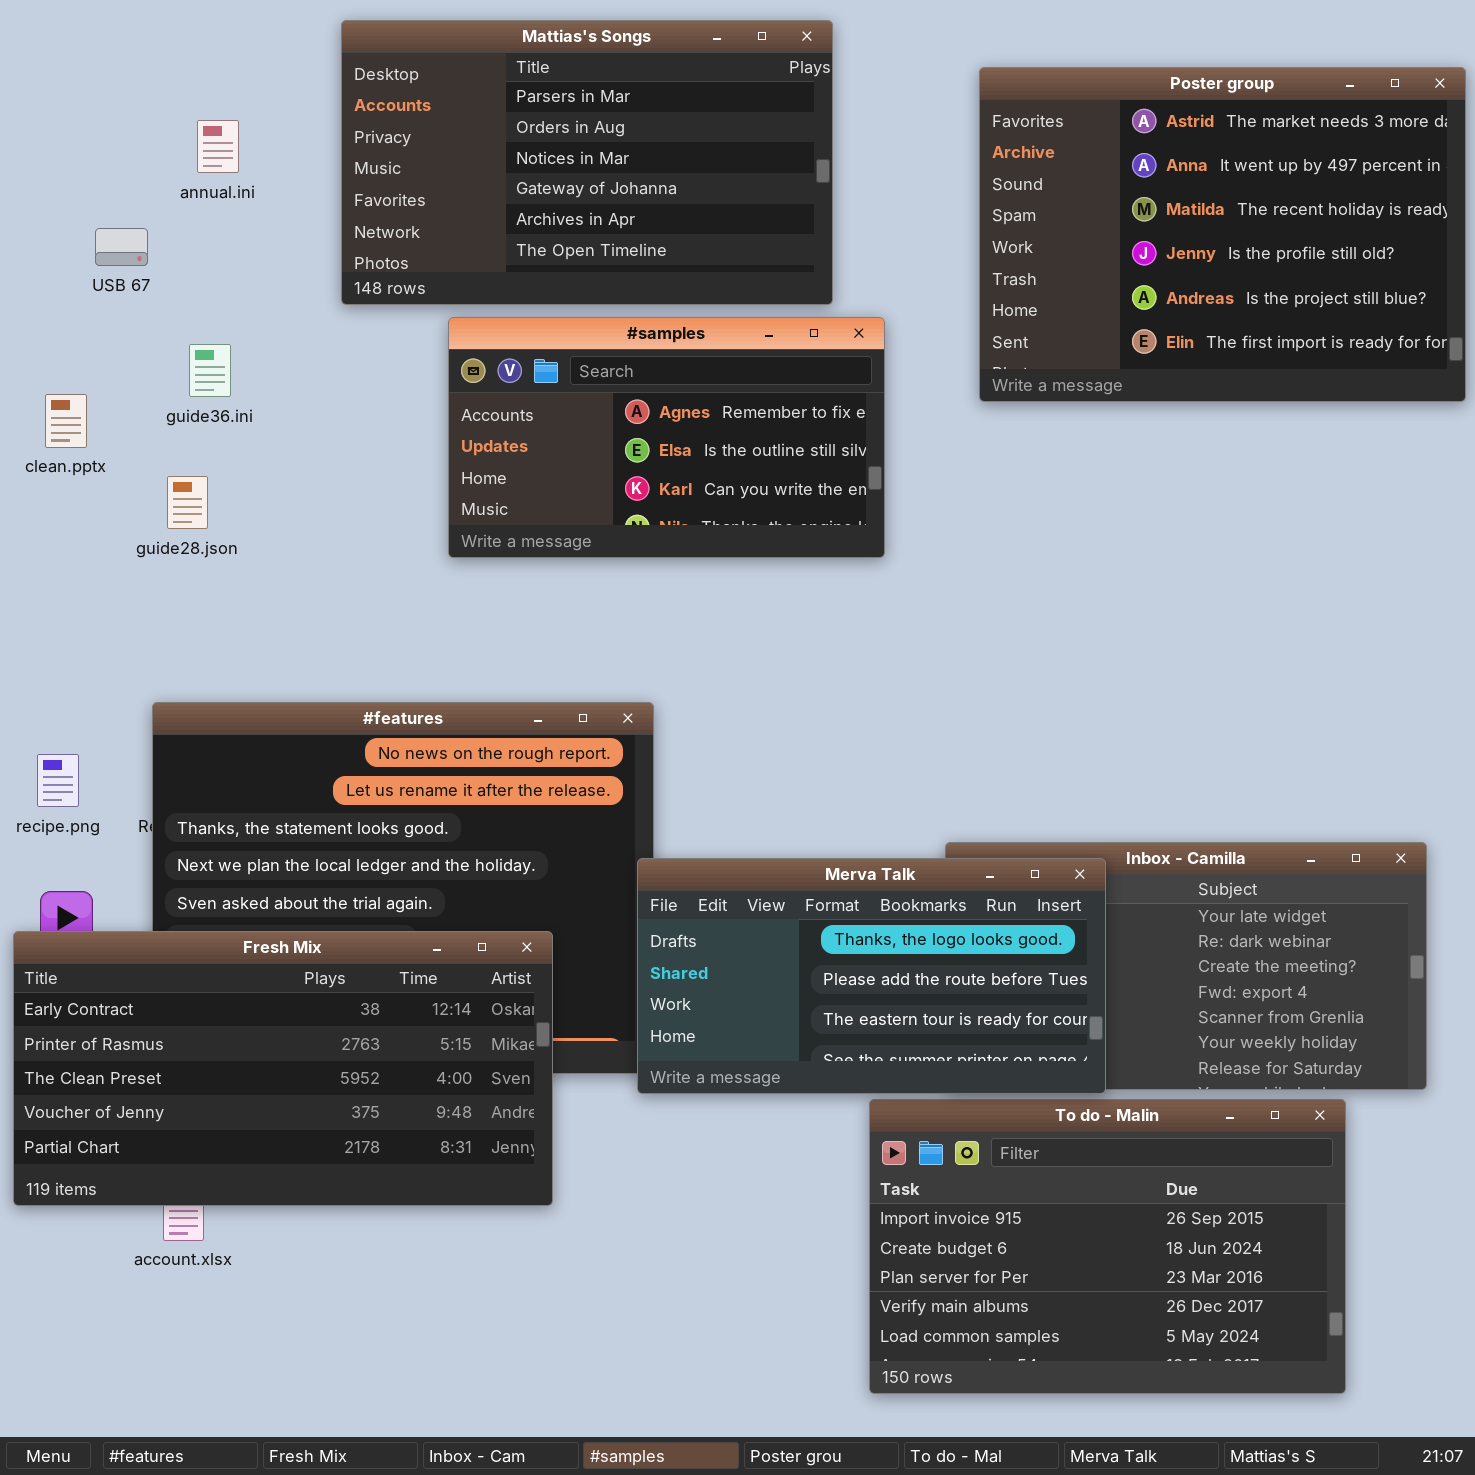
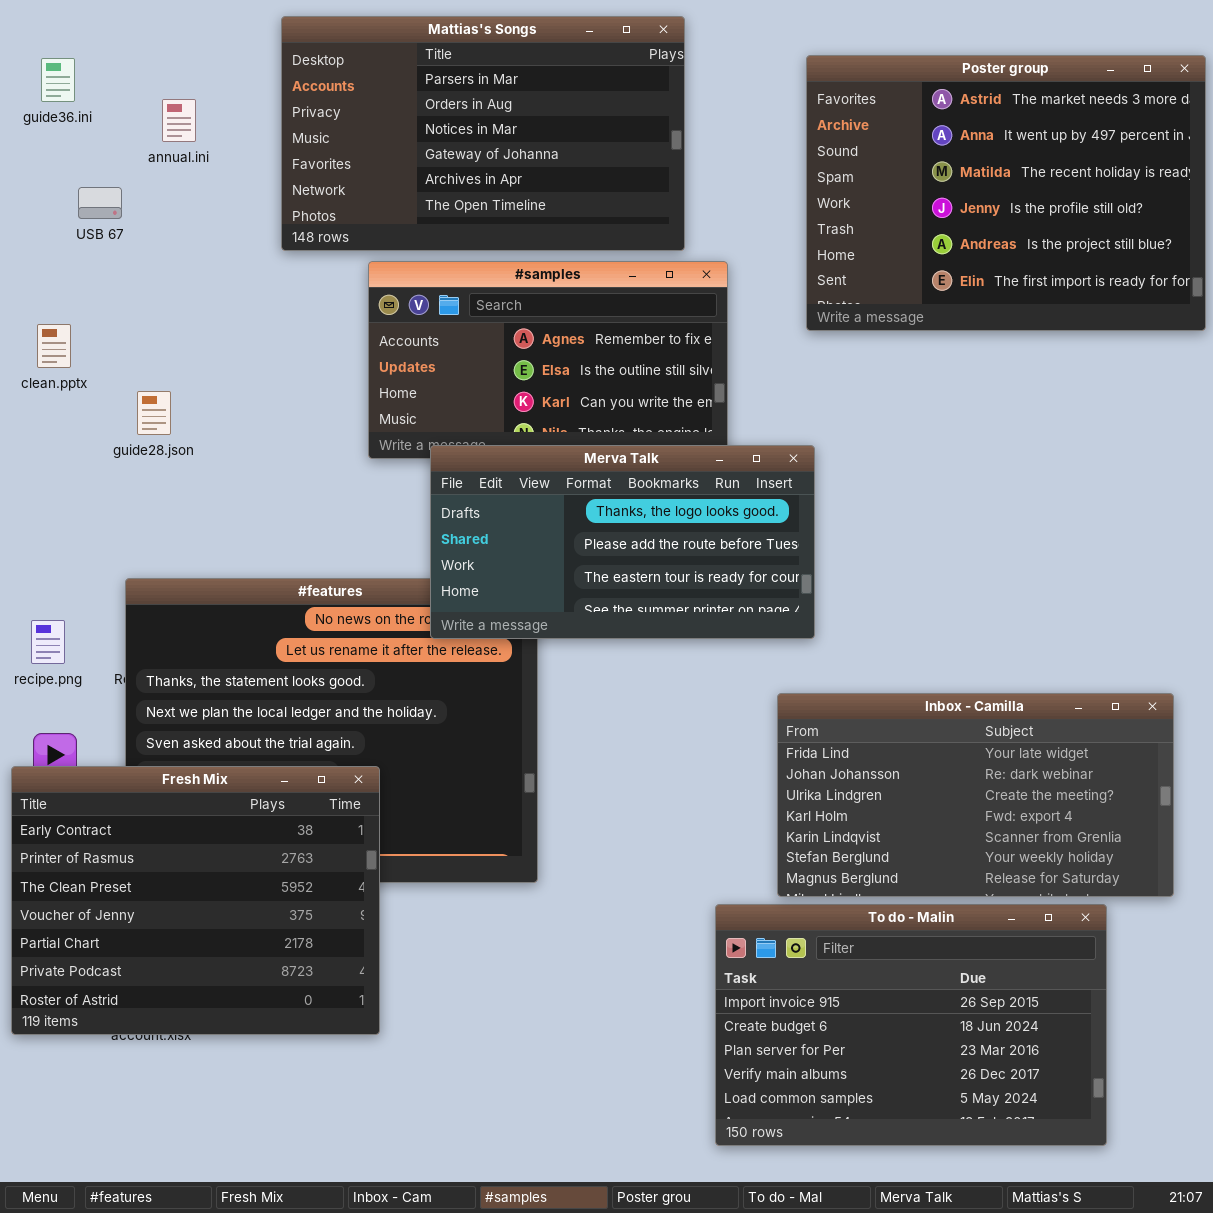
guide36.ini: [189,344,231,397] -> [41,58,75,102], moved
Merva Talk: [637,858,1106,1094] -> [430,445,815,639], moved
Fresh Mix: [13,931,553,1206] -> [11,766,380,1035], resized

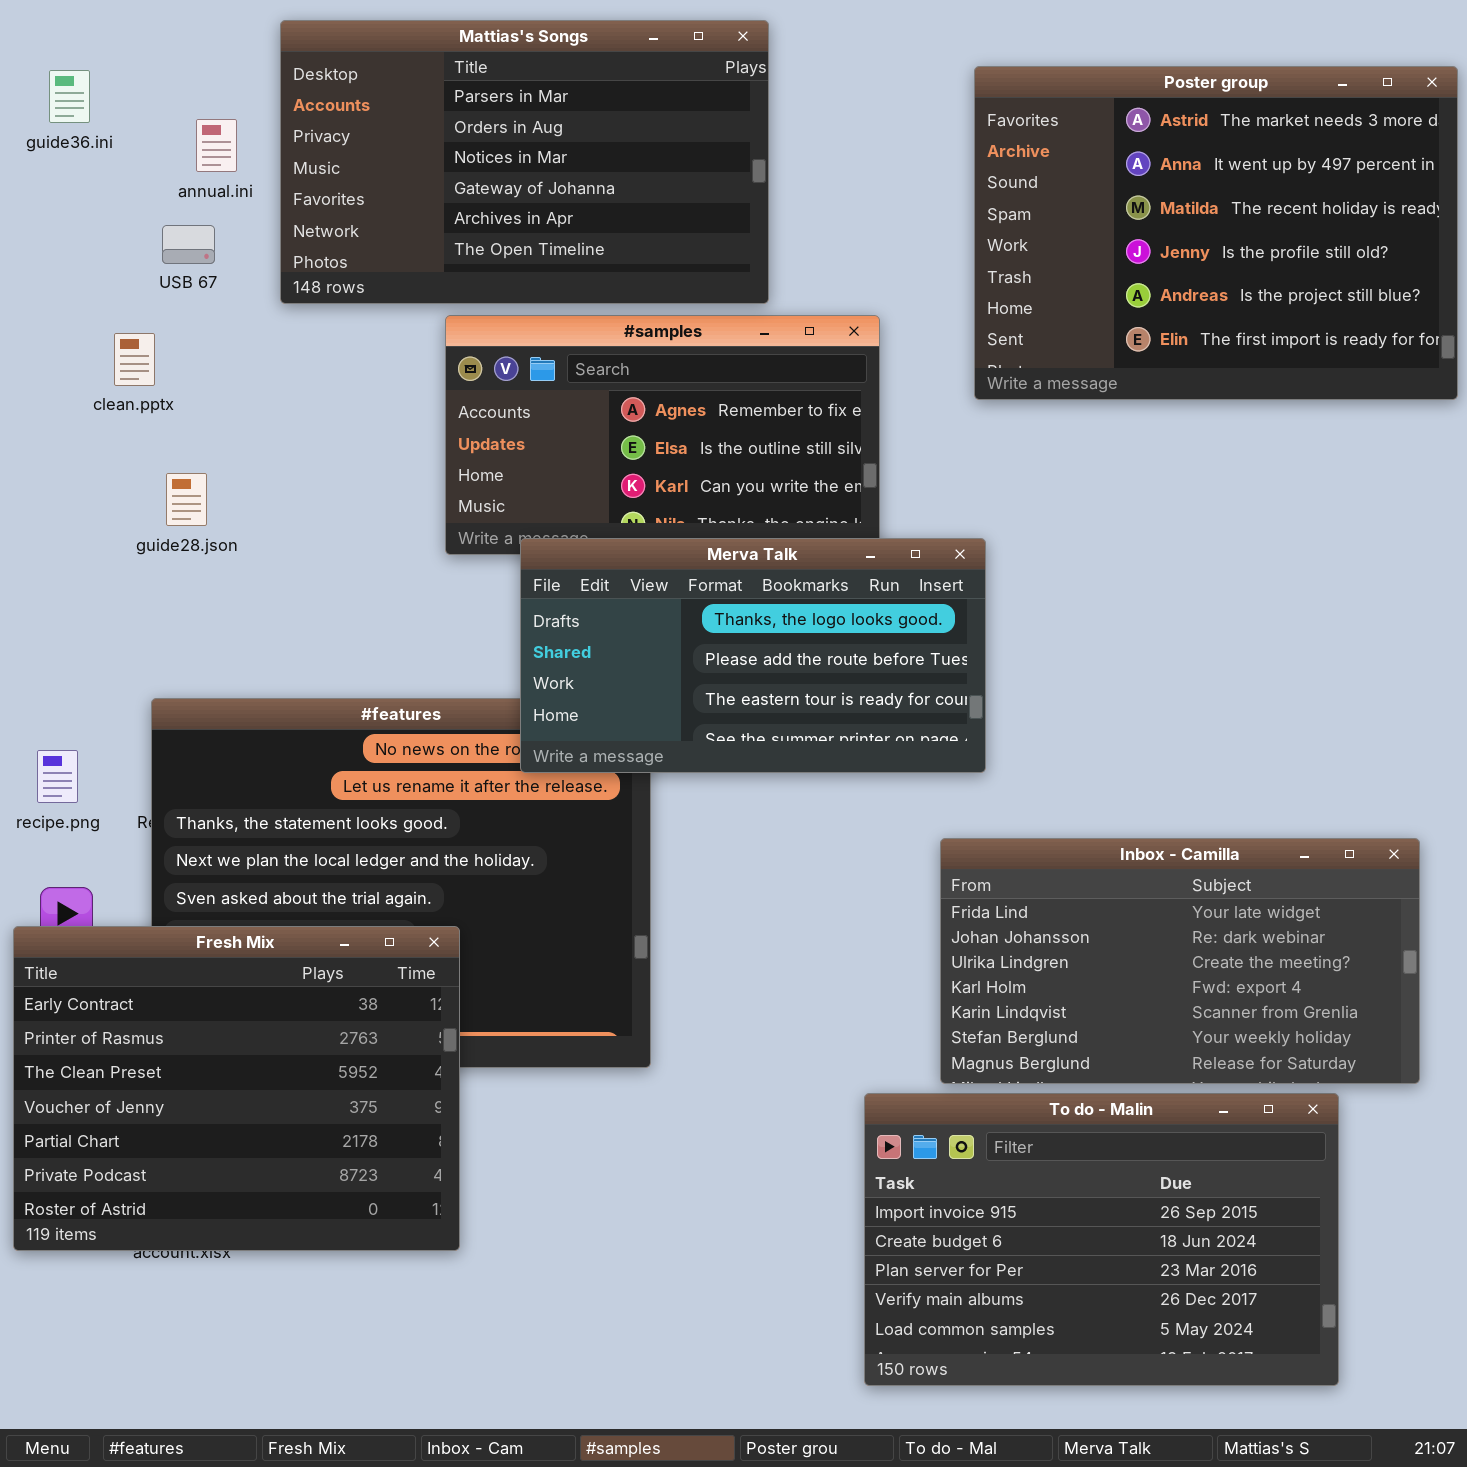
Mattias's Songs: [281,16,685,251] -> [280,20,769,304], moved
USB 67: [78,187,122,219] -> [162,225,215,264], moved
clean.pptx: [37,324,71,368] -> [114,333,155,386], moved

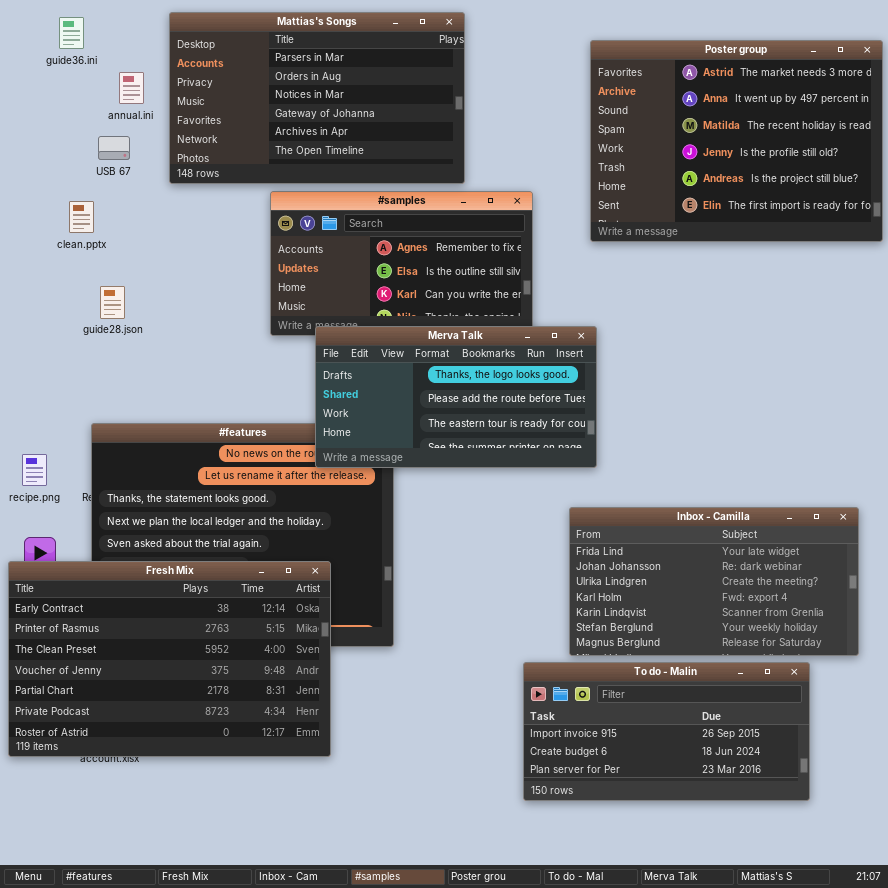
guide36.ini: [49,70,90,123] -> [59,17,84,49], moved
Fresh Mix: [13,926,460,1251] -> [8,561,331,757], resized
To do - Malin: [864,1093,1339,1386] -> [523,662,810,801], resized

